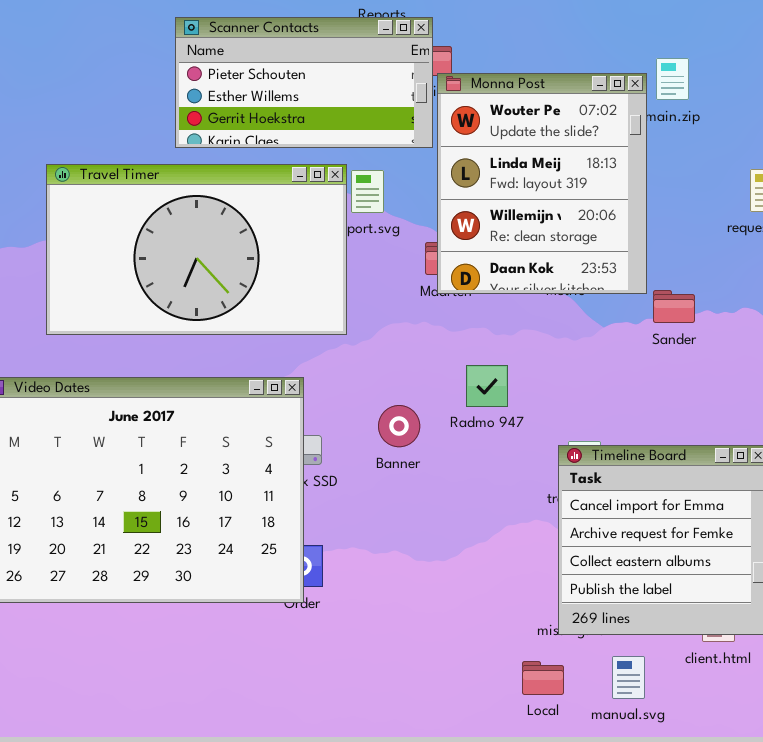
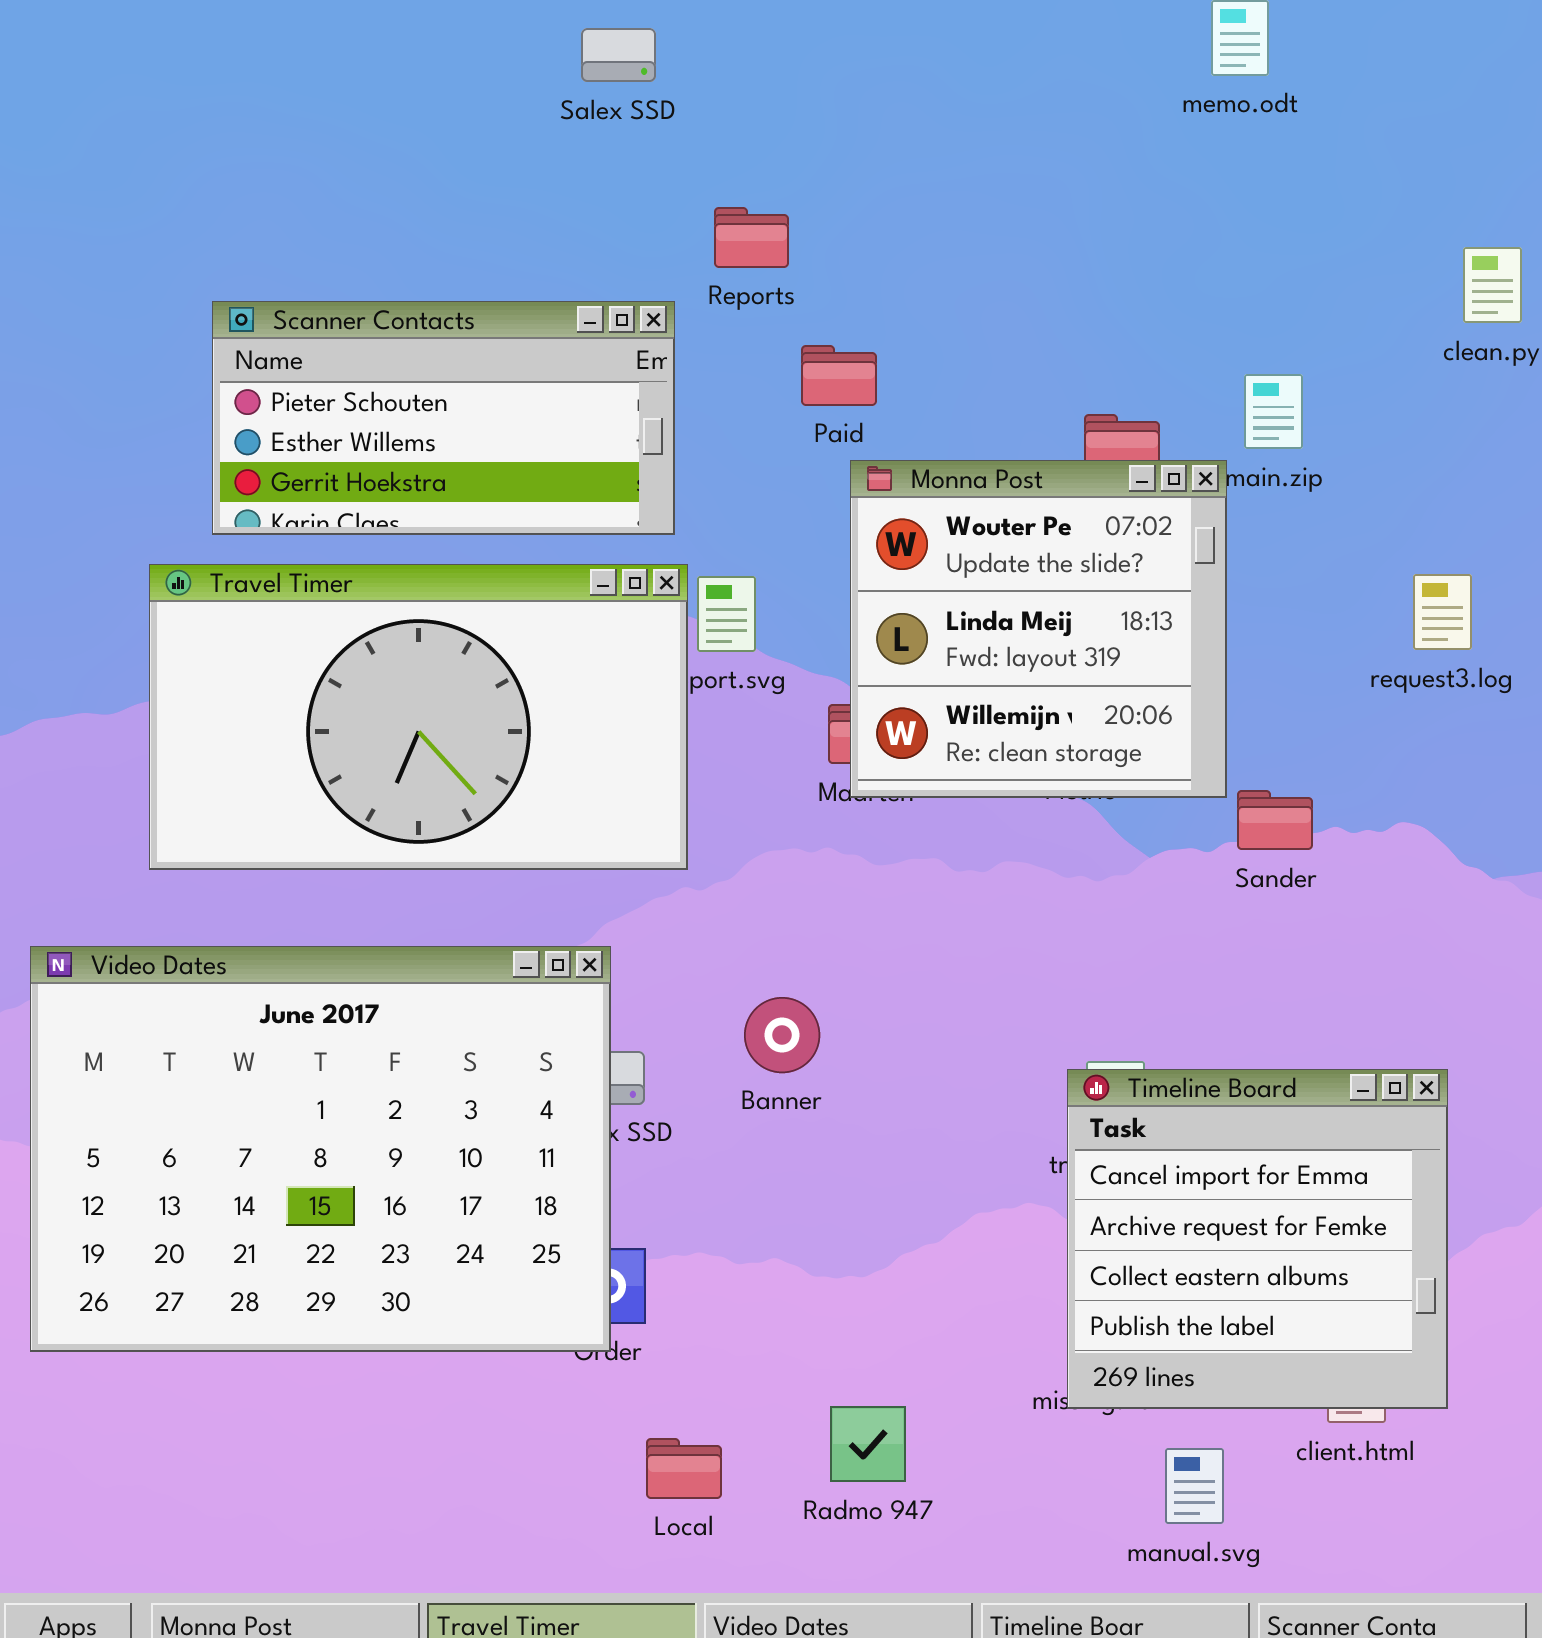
Scanner Contacts: [175,17,433,148] -> [212,301,675,535], moved
Monna Post: [437,73,647,294] -> [850,460,1227,798], resized
Radmo 947: [466,365,508,407] -> [830,1406,906,1482], moved
Local: [522,661,564,695] -> [646,1438,722,1499], moved

